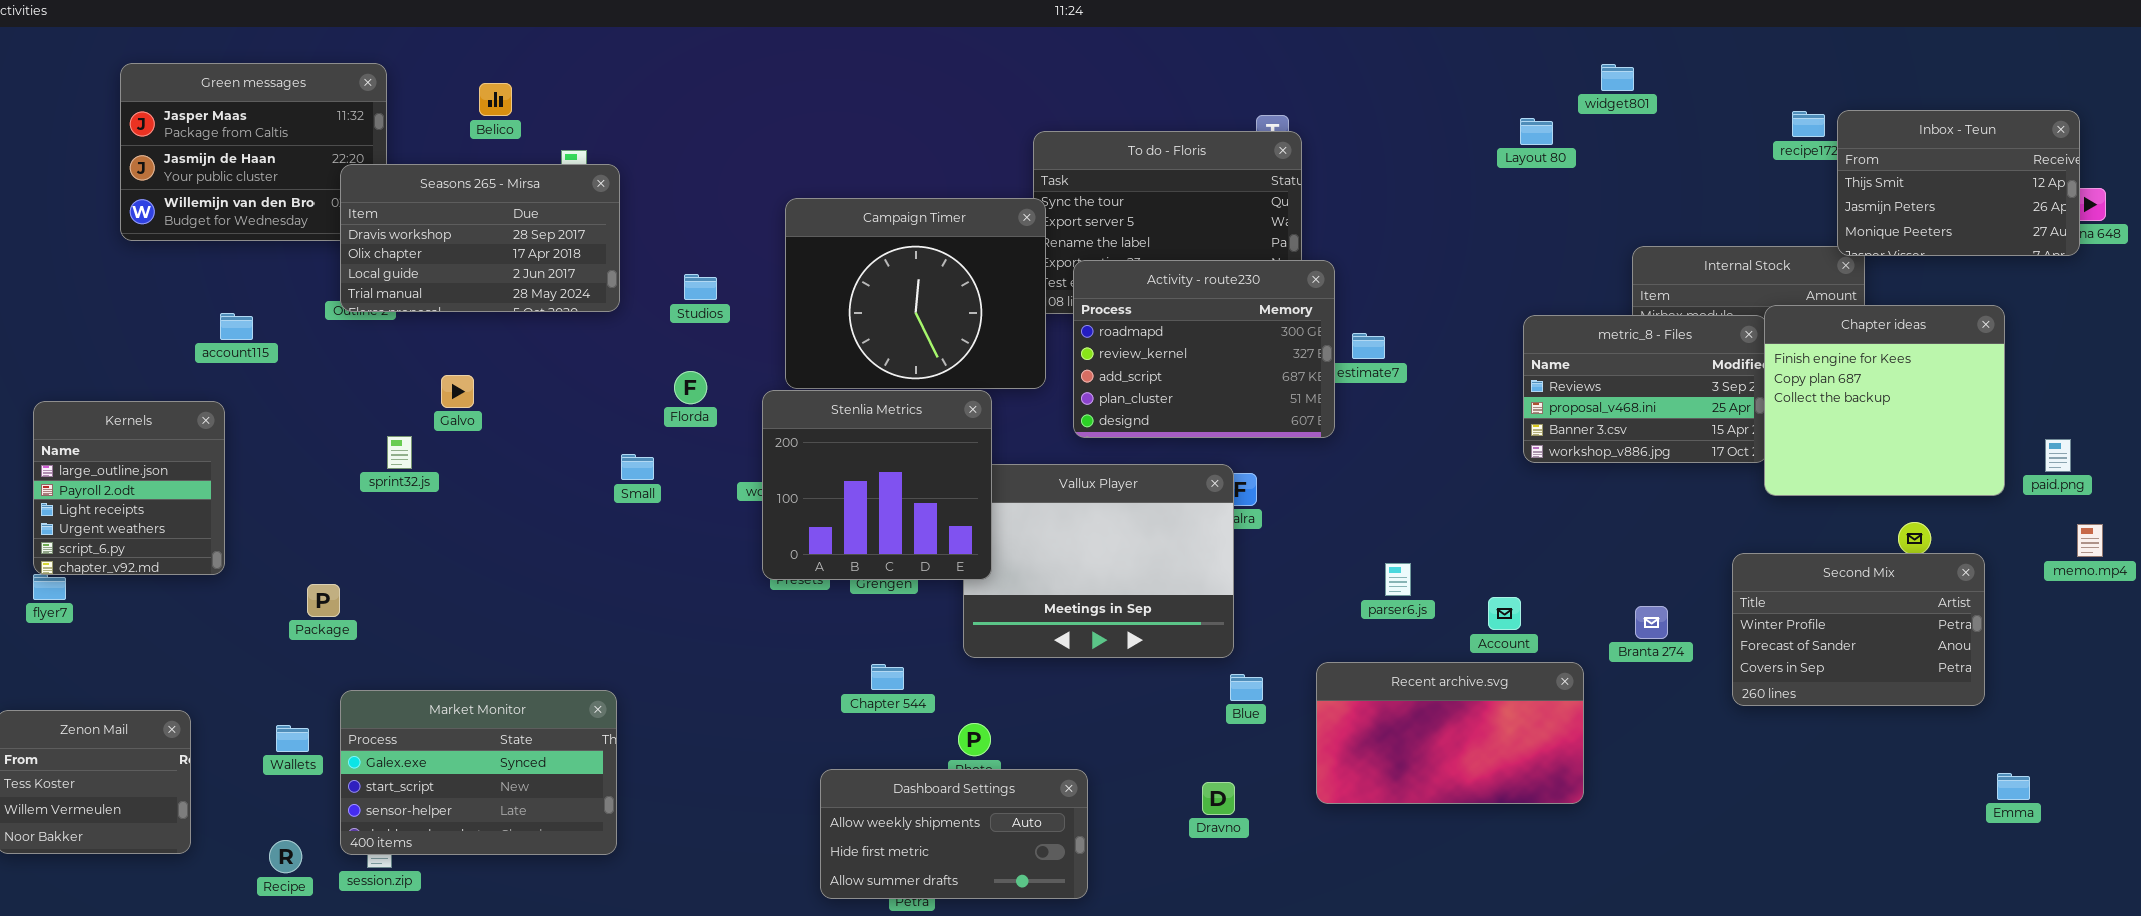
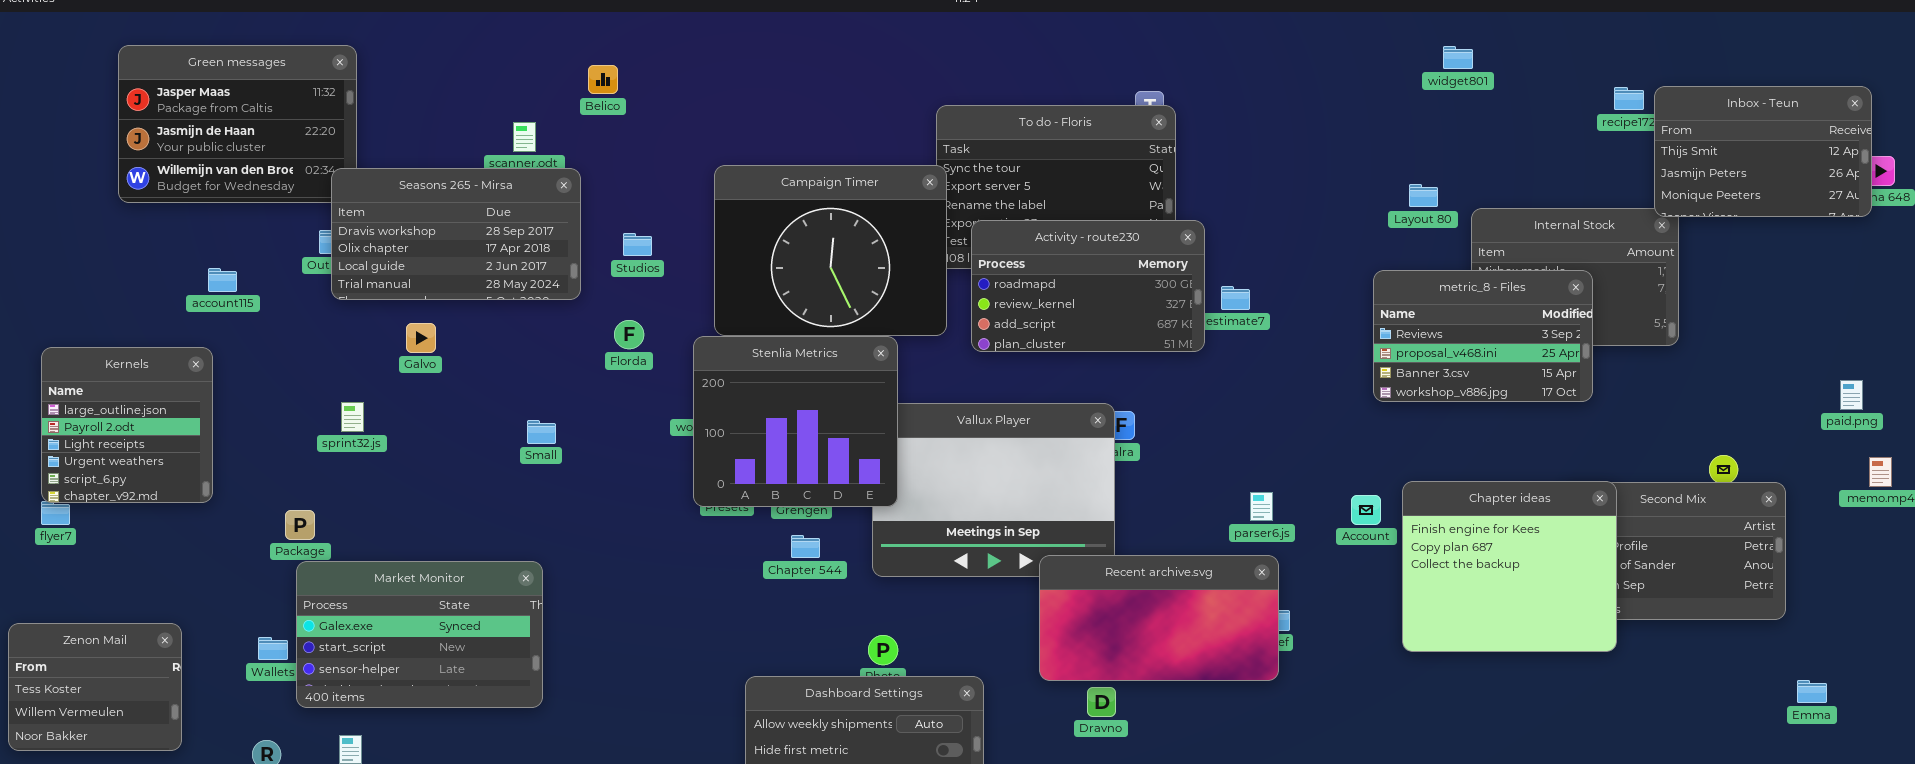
Belico: [479,83,512,116] -> [588,65,618,94], moved
Layout 80: [1520,118,1553,145] -> [1409,184,1438,207], moved
Seasons 265 - Mirsa: [340,164,620,312] -> [331,168,581,300], moved
Activity - route230: [1073,260,1335,438] -> [971,220,1205,352], resized
Chapter ideas: [1764,305,2005,496] -> [1402,481,1617,652], moved
sprint32.js: [387,436,412,469] -> [341,402,364,432], moved
Small: [621,454,654,480] -> [527,420,556,444], moved
Account: [1488,597,1521,630] -> [1351,495,1381,525], moved
Recent archive.svg: [1316,662,1584,804] -> [1039,555,1279,681], moved
Chapter 544: [871,664,904,690] -> [791,535,820,558], moved
Market Monitor: [340,690,617,855] -> [296,561,543,708], moved

